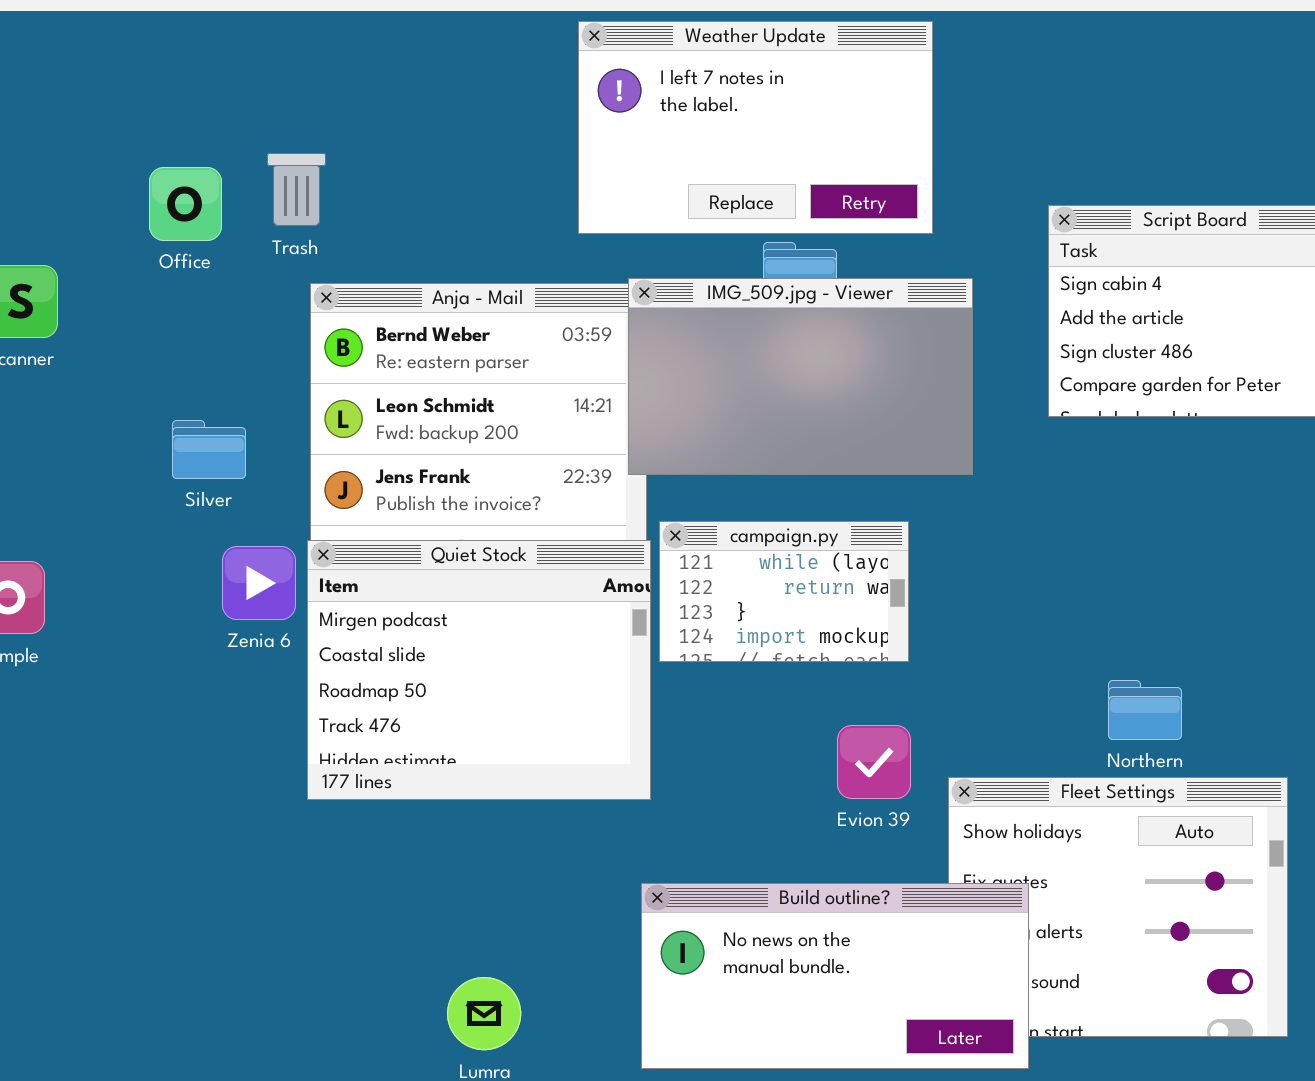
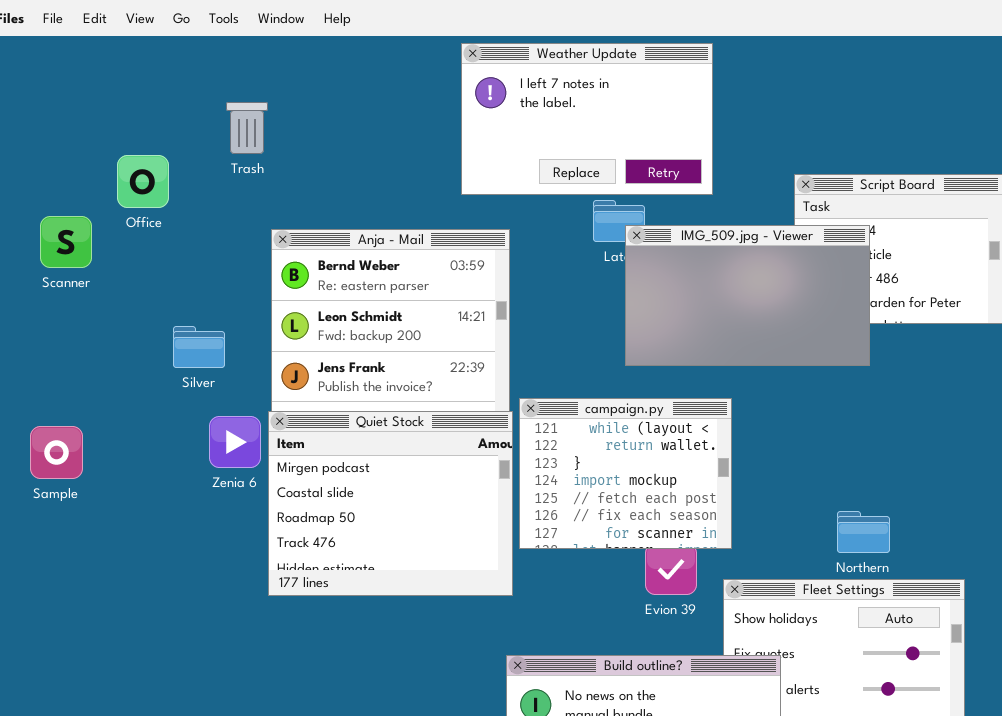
Trash: [267,153,326,226] -> [226,102,268,154], moved
Office: [149,167,222,241] -> [117,155,169,208], moved
IMG_509.jpg - Viewer: [628,278,973,475] -> [625,225,870,366], moved
campaign.py: [659,521,909,662] -> [519,398,732,549], resized

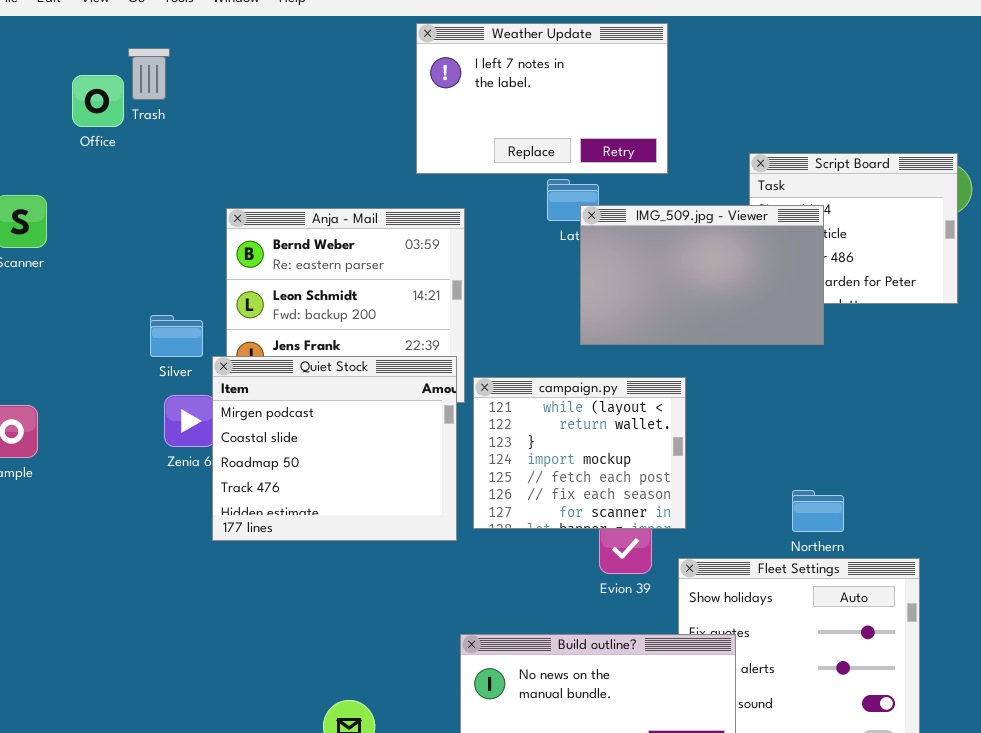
Trash: [226,102,268,154] -> [128,48,170,100], moved
Office: [117,155,169,208] -> [72,75,124,127], moved
Silver: [173,326,225,368] -> [150,315,203,357], moved
Quiet Stock: [268,411,513,596] -> [212,356,457,541], moved

